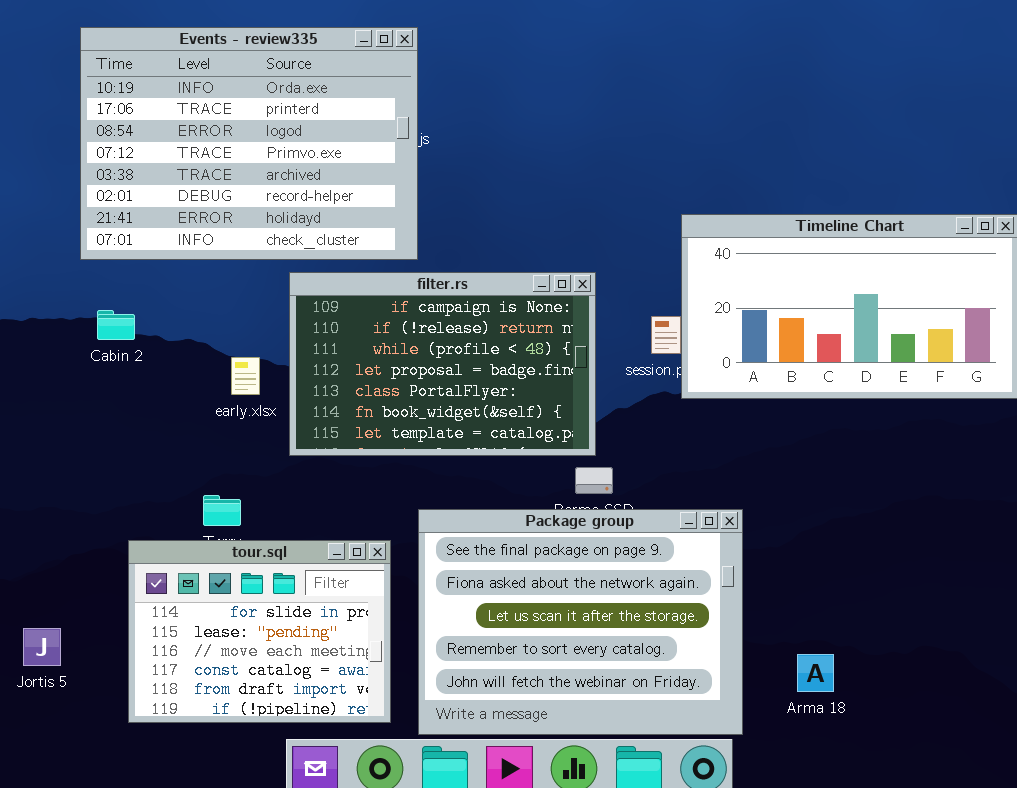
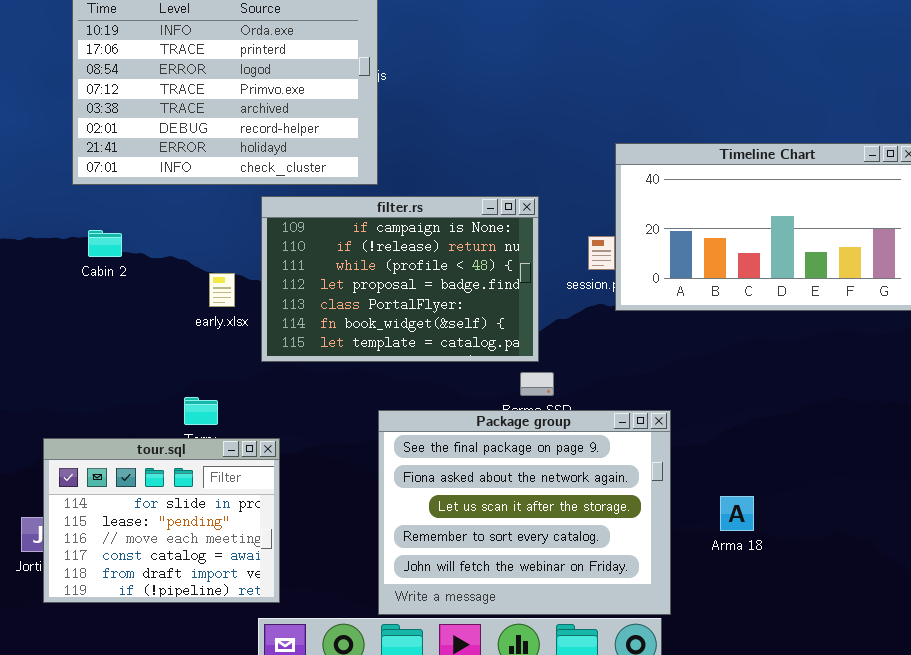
tour.sql: [128,540,391,723] -> [43,438,280,603], moved
Arma 18: [797,654,834,692] -> [720,496,754,531], moved

